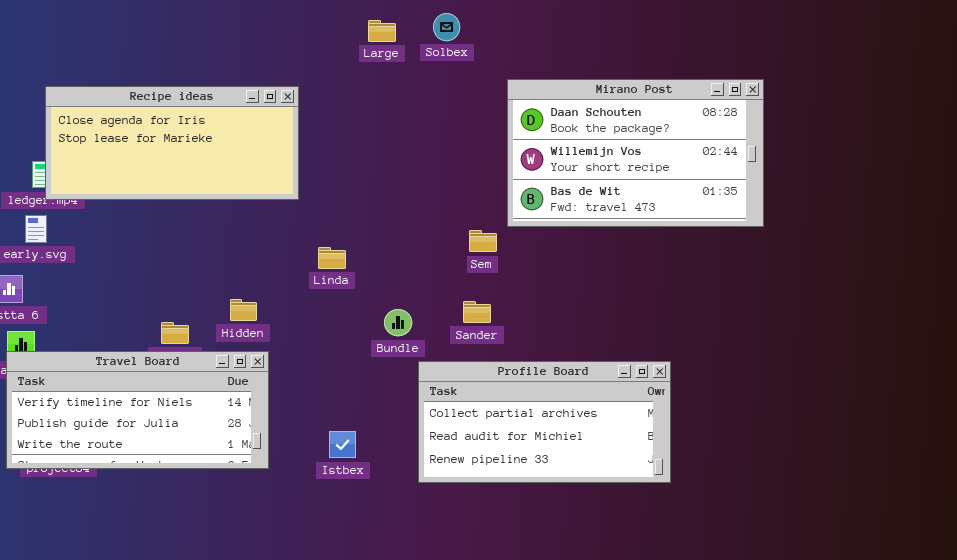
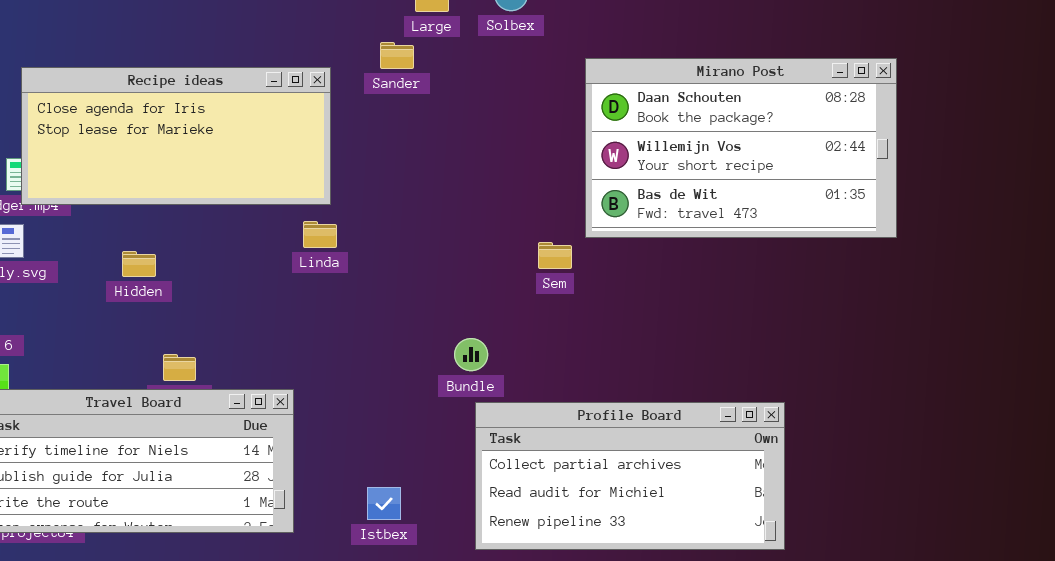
Linda: [318,247,346,269] -> [303,221,337,248], moved
Hidden: [230,299,257,321] -> [122,251,156,277], moved
Sander: [463,301,491,323] -> [380,42,414,69], moved
Bundle: [384,309,412,336] -> [454,338,488,371], moved

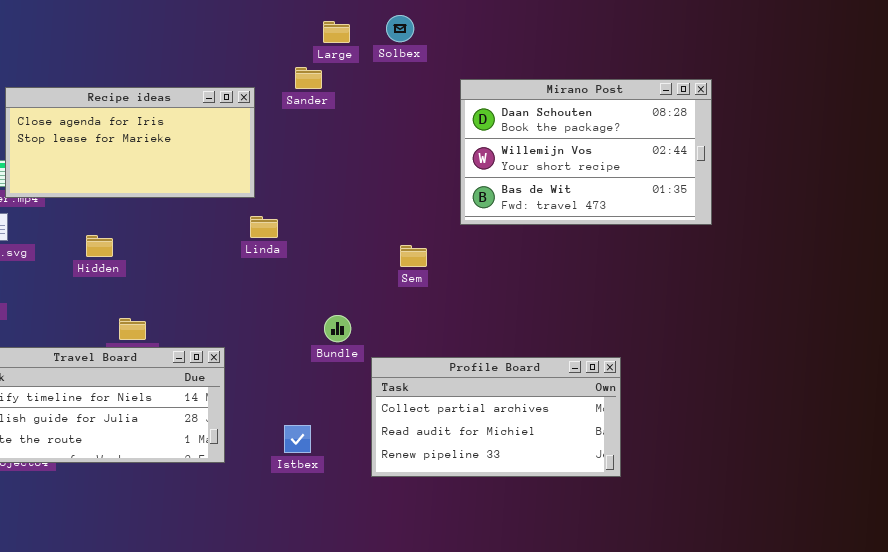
Linda: [303,221,337,248] -> [250,216,278,238], moved
Sem: [538,242,572,269] -> [400,245,427,267], moved
Bundle: [454,338,488,371] -> [324,315,351,342], moved

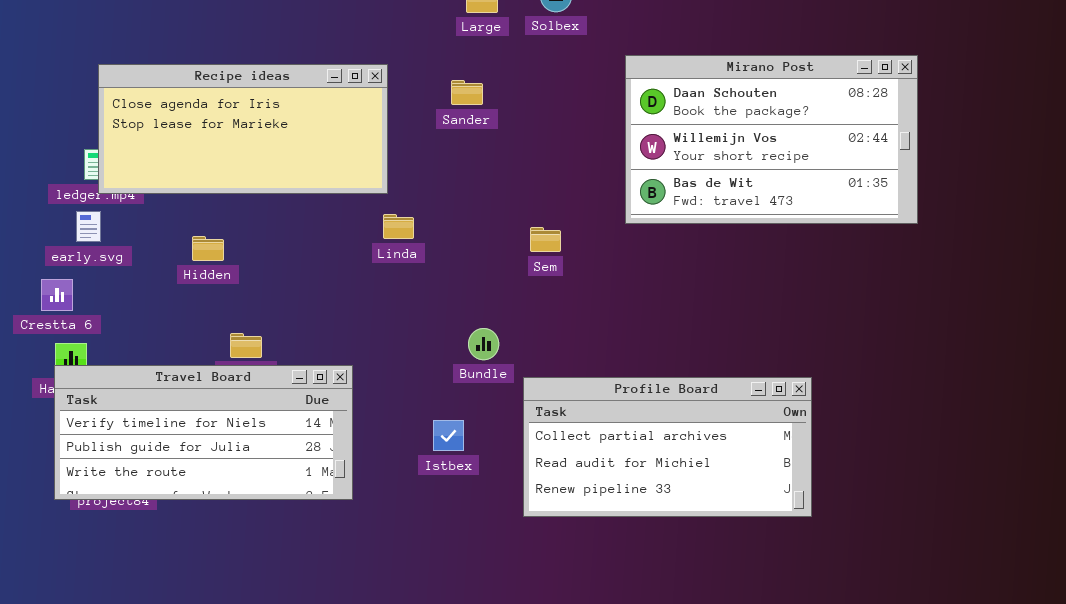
Sander: [295,67,322,89] -> [451,80,483,105], moved
Sem: [400,245,427,267] -> [530,227,561,252], moved
Istbex: [284,425,311,453] -> [433,420,464,451], moved

